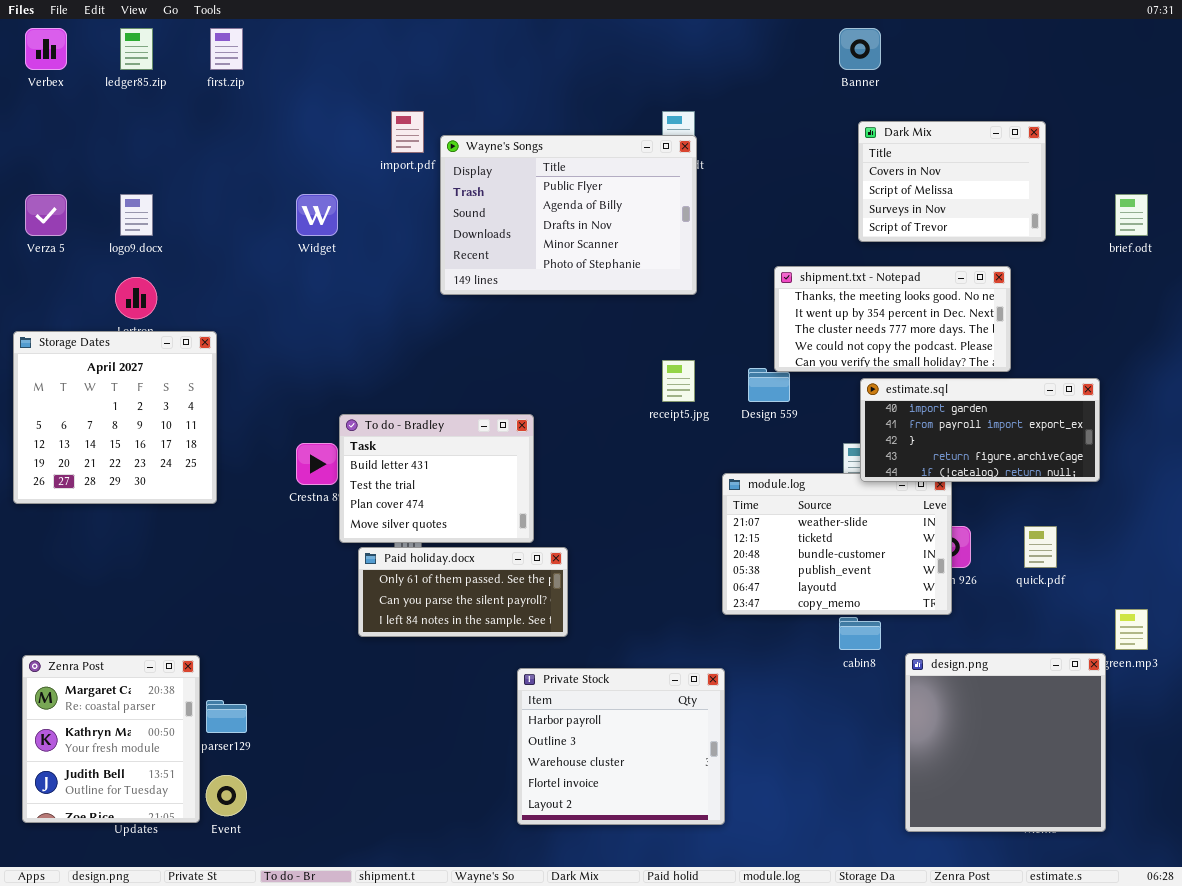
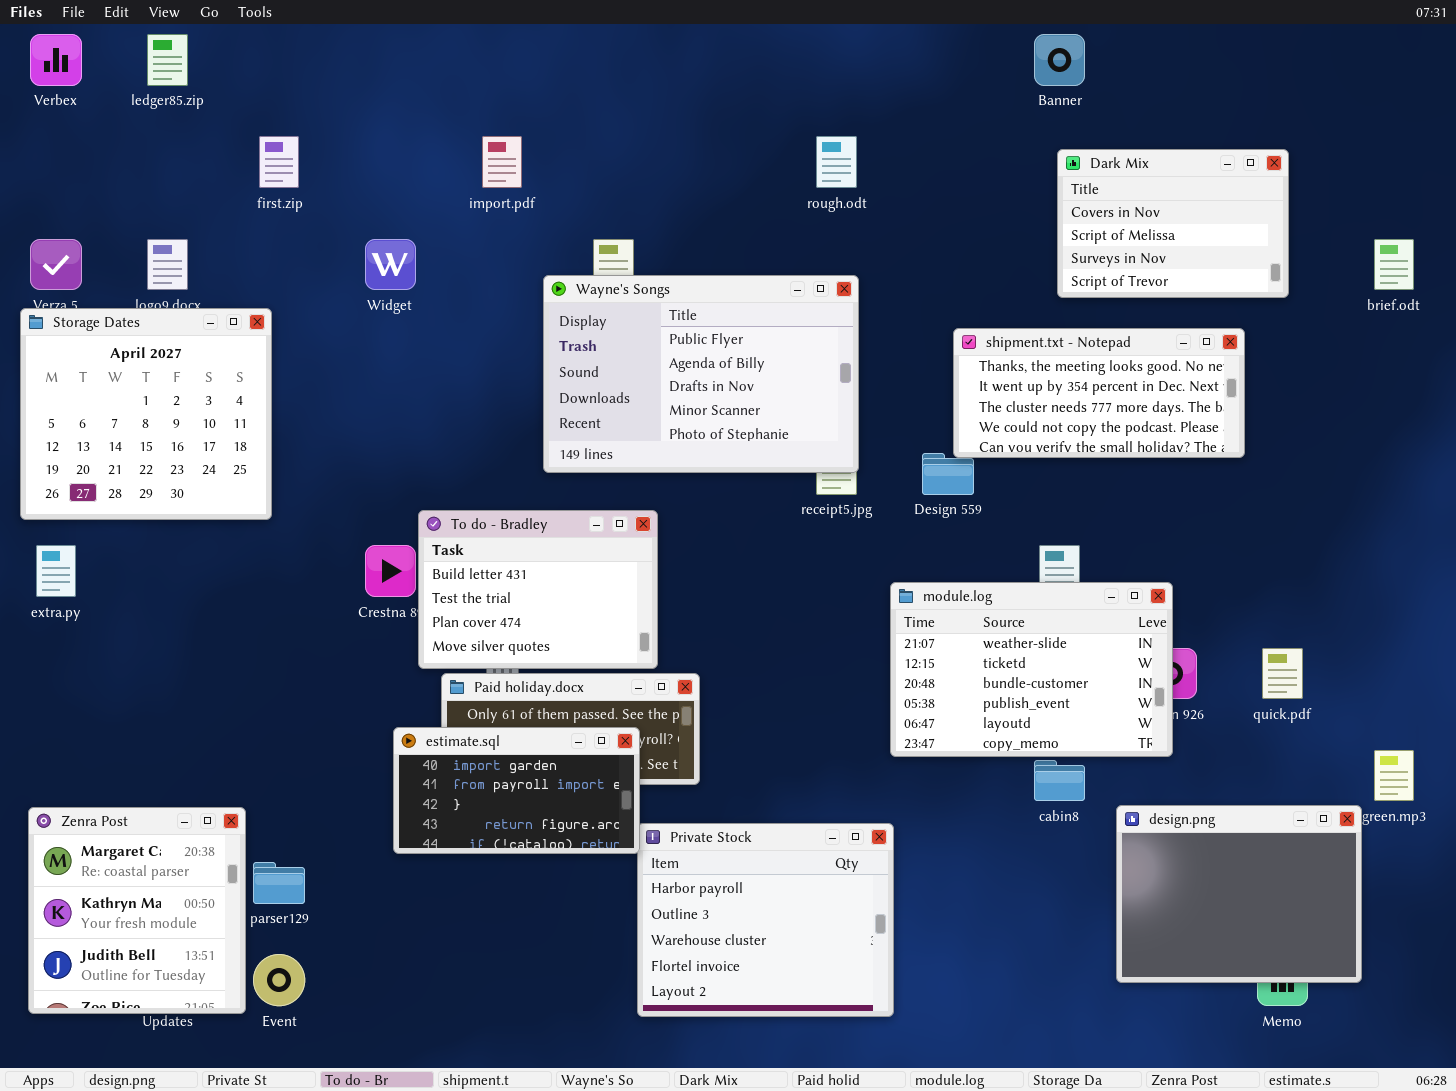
first.zip: [210,28,243,70] -> [259,136,299,188], moved
Wayne's Songs: [440,135,697,295] -> [543,275,859,473], moved
Storage Dates: [13,331,217,504] -> [20,308,272,520], moved
estimate.sql: [860,378,1100,482] -> [393,727,640,854], moved, resized
design.png: [905,653,1106,832] -> [1116,805,1362,983], resized

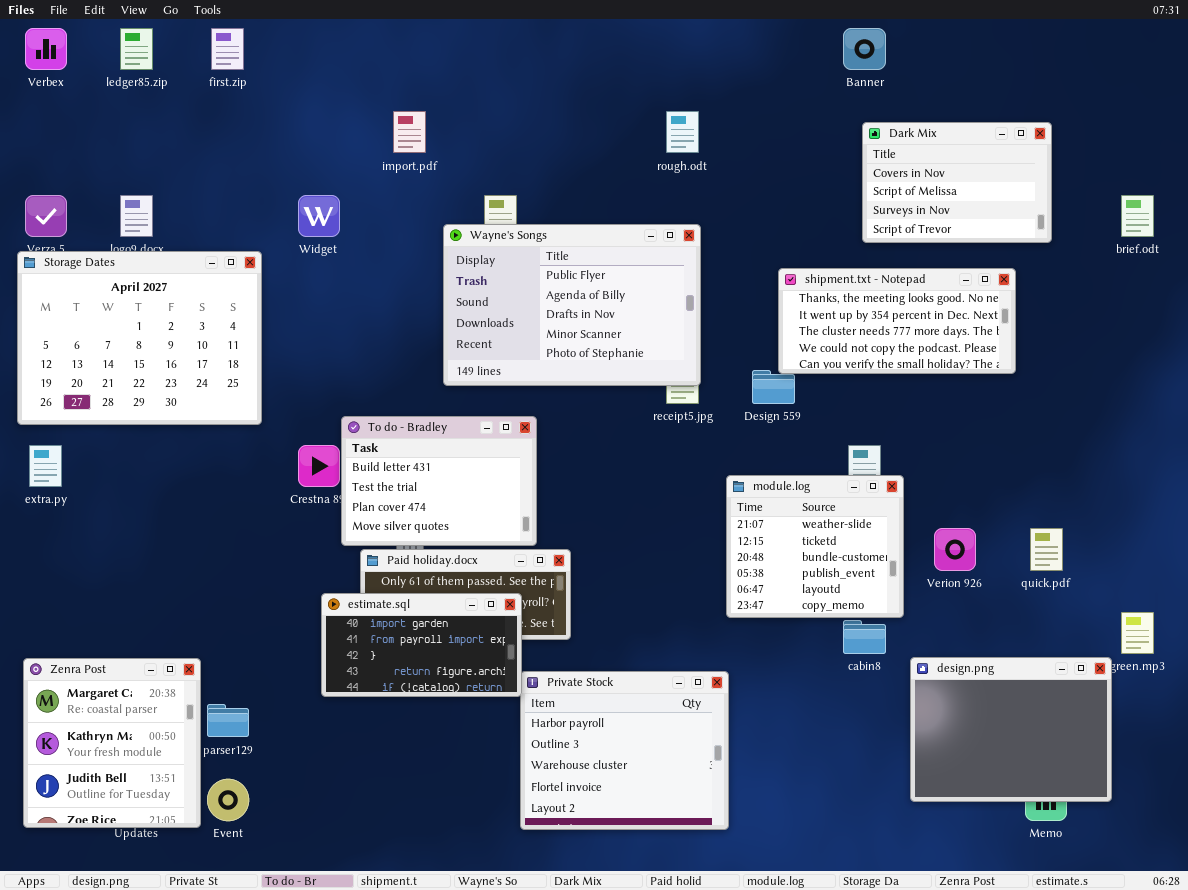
first.zip: [259,136,299,188] -> [211,28,244,70], moved
Storage Dates: [20,308,272,520] -> [17,251,262,425], resized
module.log: [890,582,1173,757] -> [726,475,904,618], resized

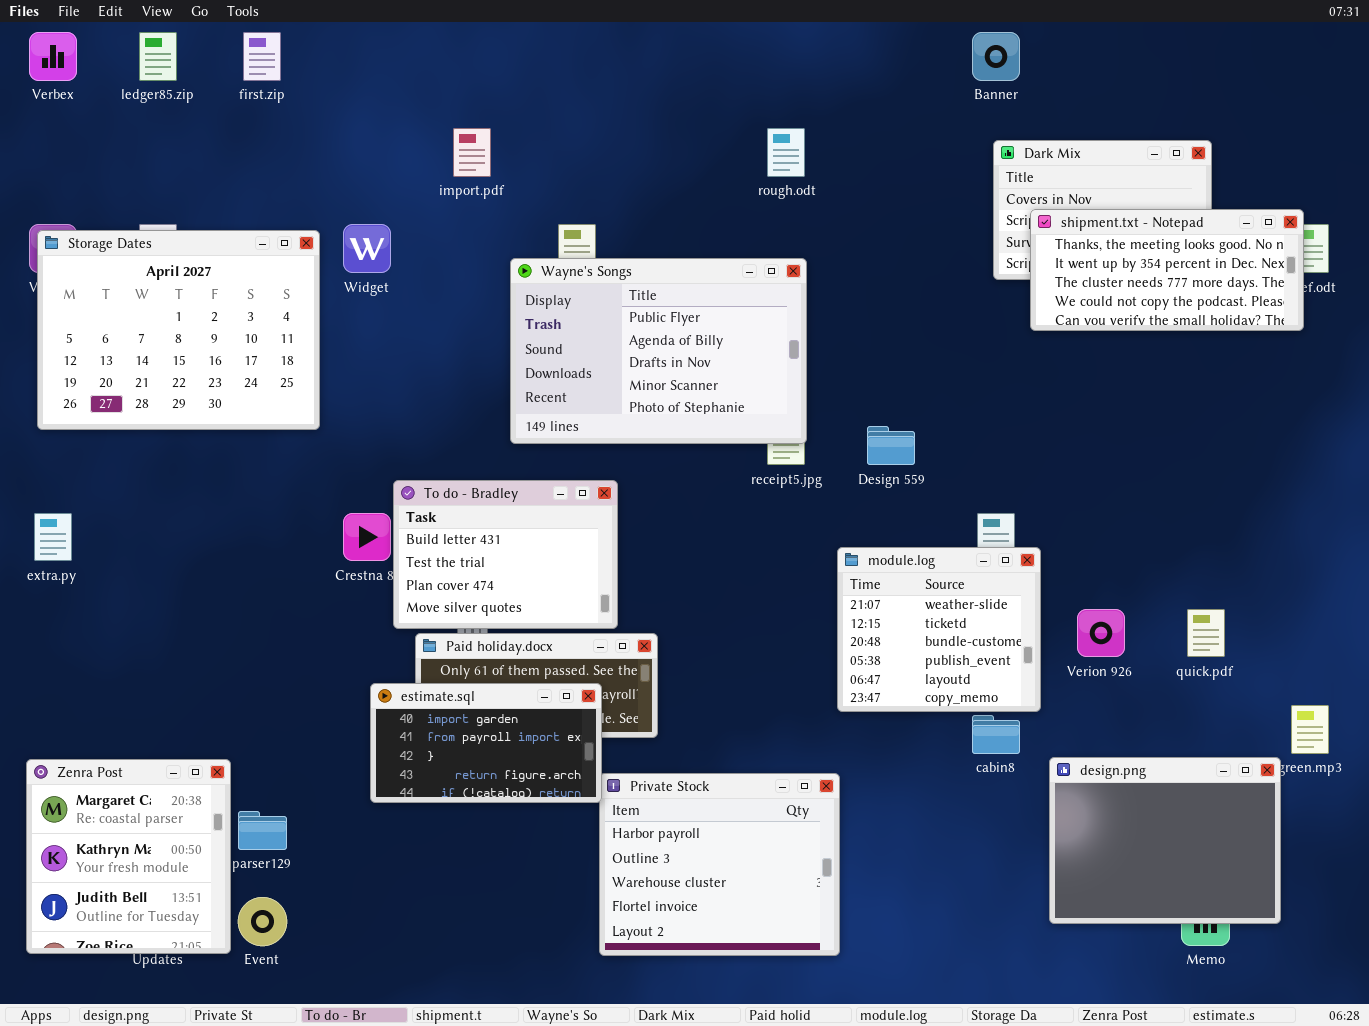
Storage Dates: [17,251,262,425] -> [37,230,320,430], moved
shipment.txt - Notepad: [778,268,1016,374] -> [1030,209,1304,331], moved

